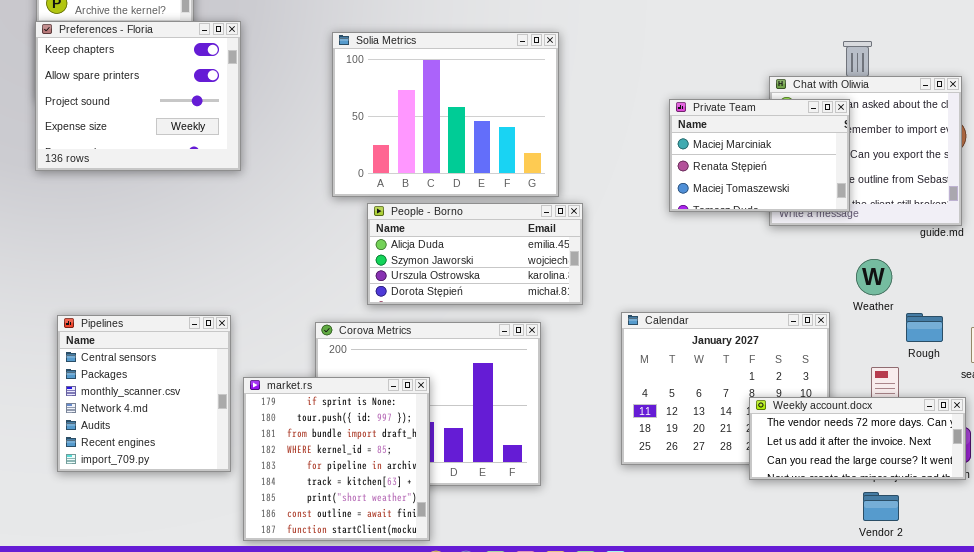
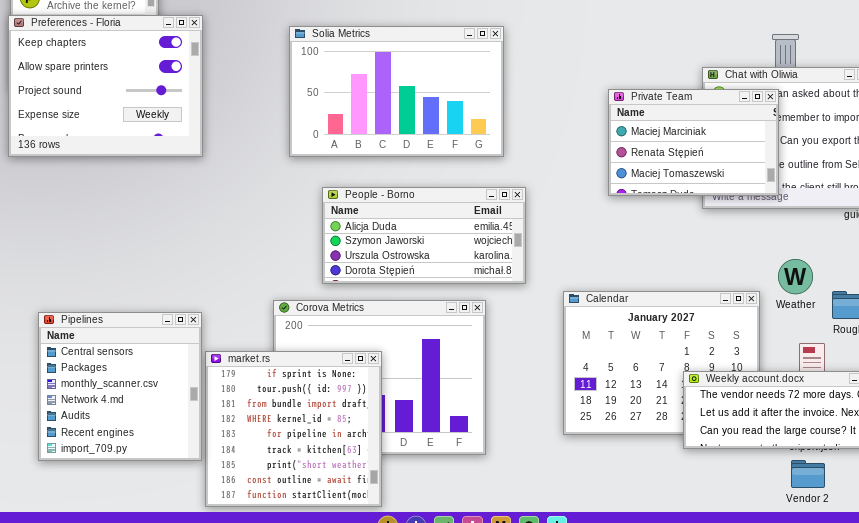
Solia Metrics: [332,32,559,197] -> [289,26,504,157], resized
Weather: [856,259,892,295] -> [778,259,813,294], moved
Pipelines: [57,315,231,472] -> [38,312,202,461], moved

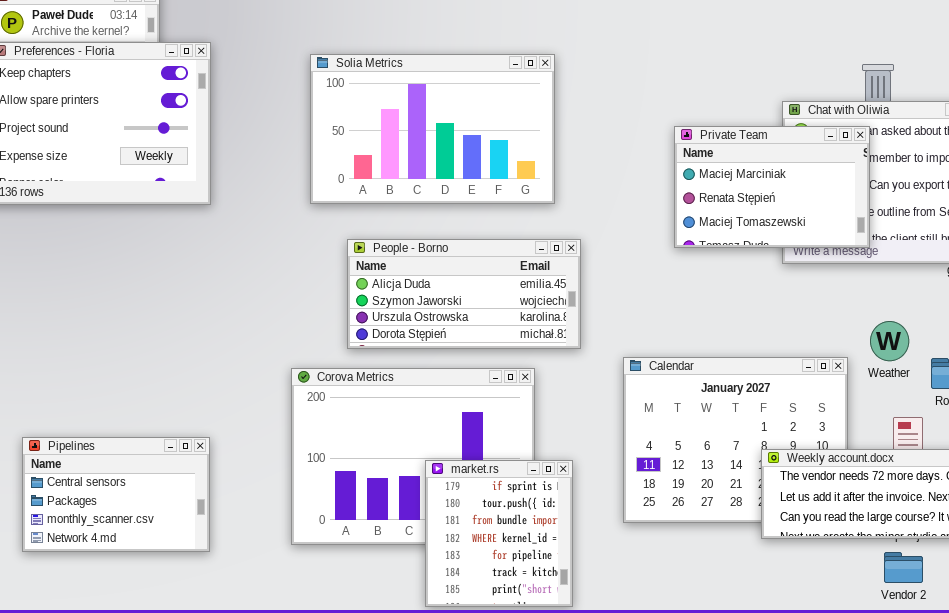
Pipelines: [38,312,202,461] -> [22,437,210,552], resized
market.rs: [205,351,382,507] -> [425,460,573,607], moved, resized

